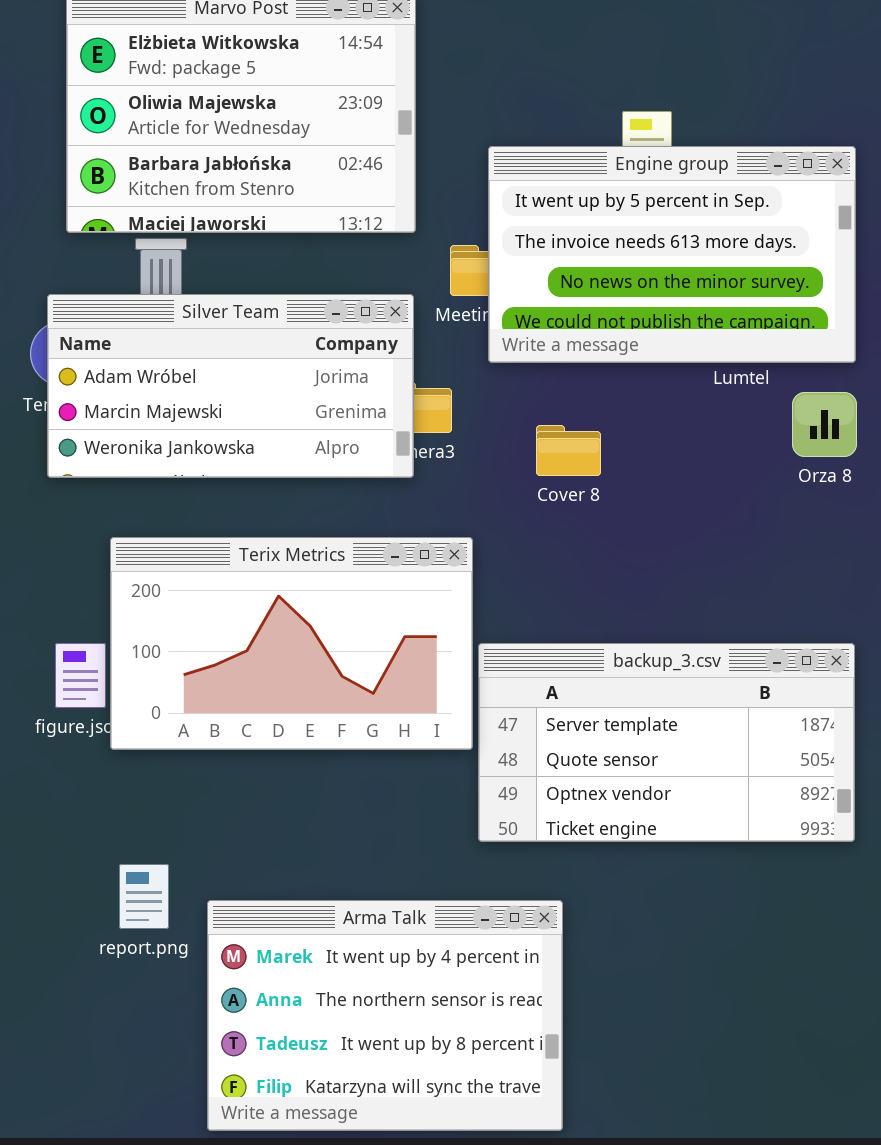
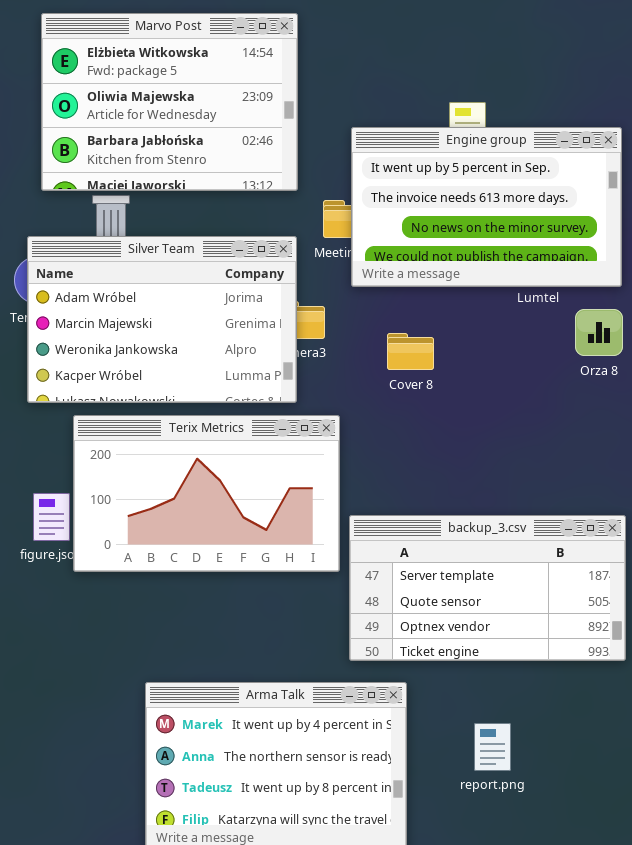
Silver Team: [47,294,414,478] -> [27,236,297,403], resized
backup_3.csv: [478,643,855,842] -> [349,515,626,661], moved
report.png: [119,864,169,929] -> [474,723,511,771], moved

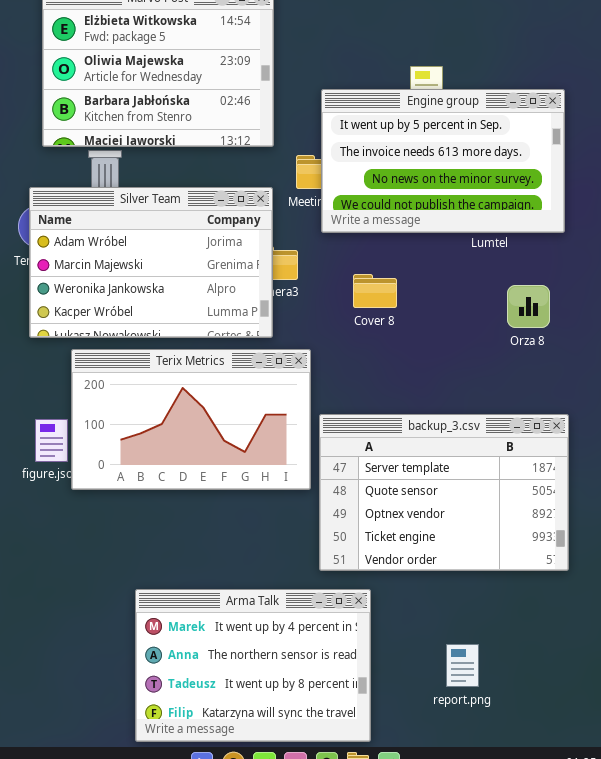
Orza 8: [575,309,623,356] -> [507,285,550,328], moved
backup_3.csv: [349,515,626,661] -> [319,414,569,571], resized
report.png: [474,723,511,771] -> [446,644,479,687], moved

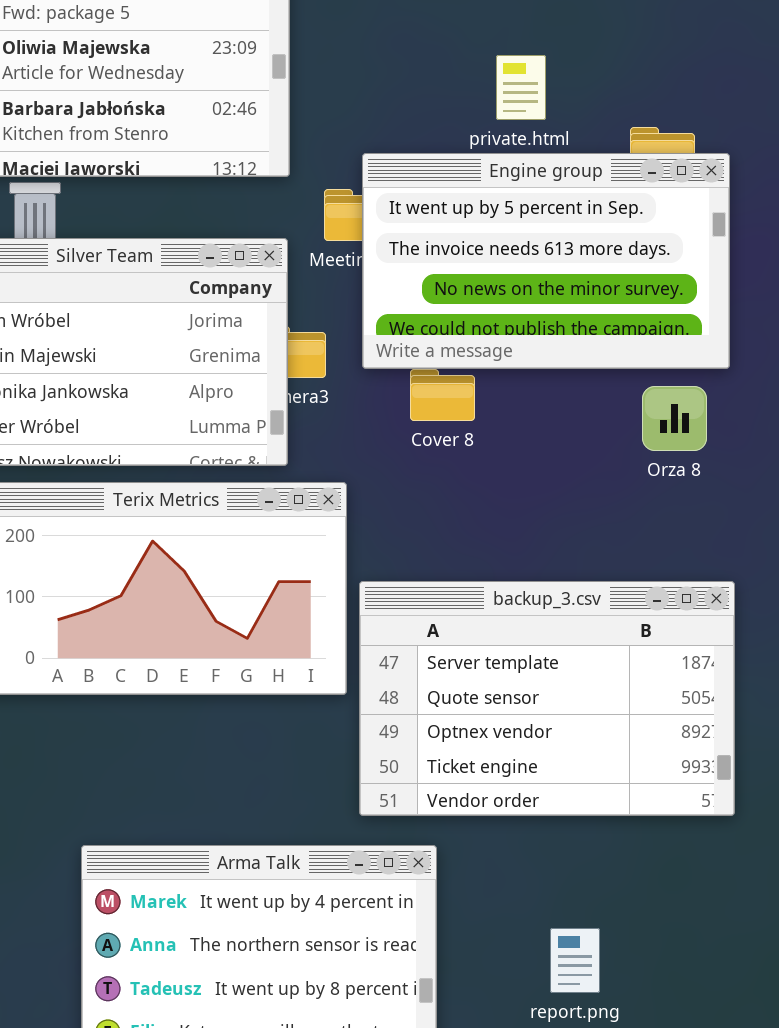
Engine group: [321,89,565,233] -> [362,153,730,369], moved

